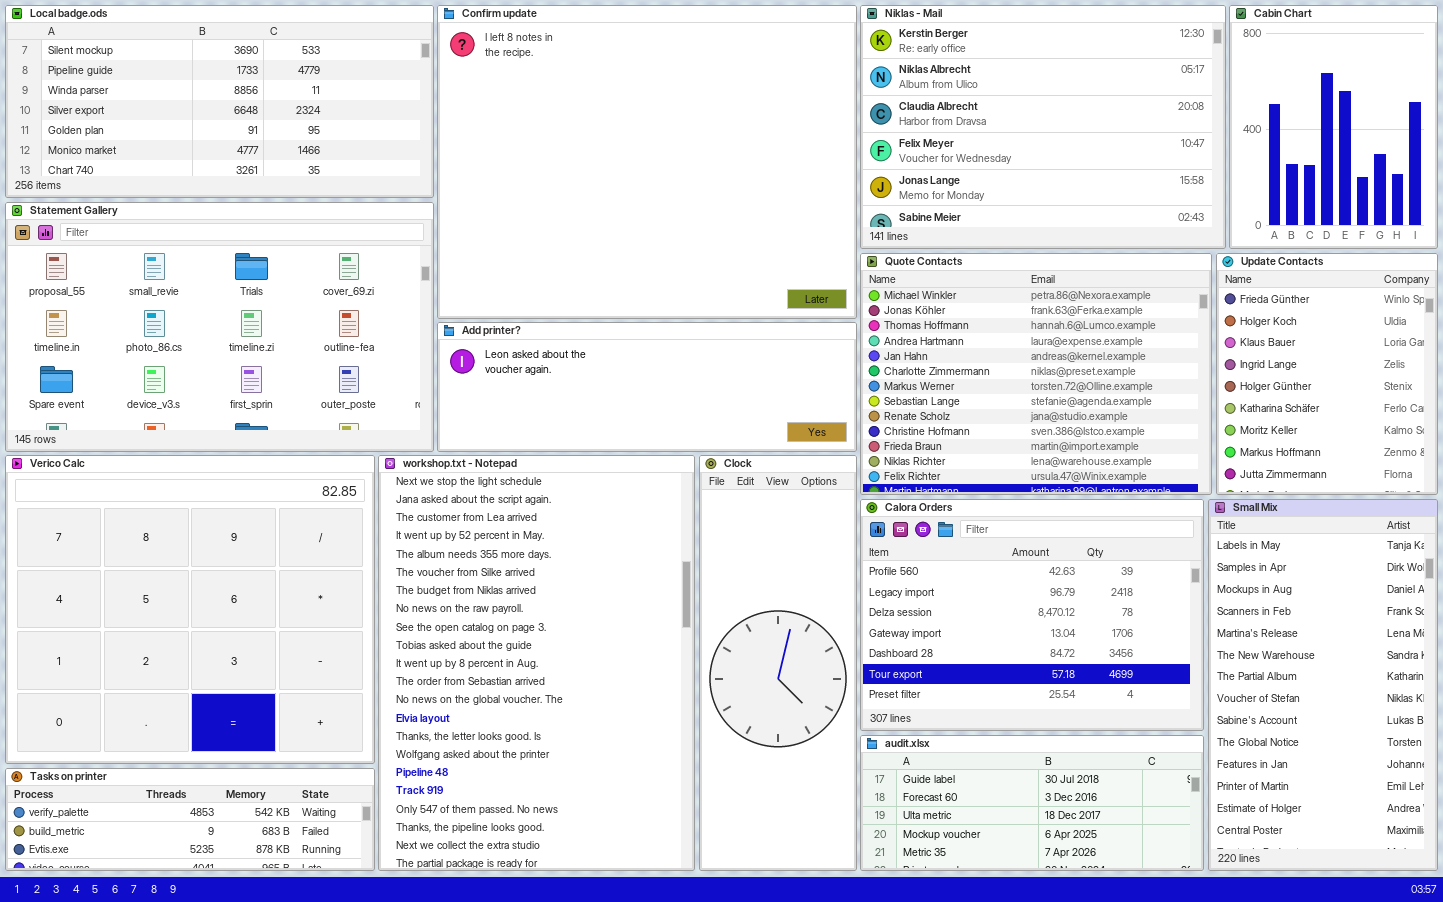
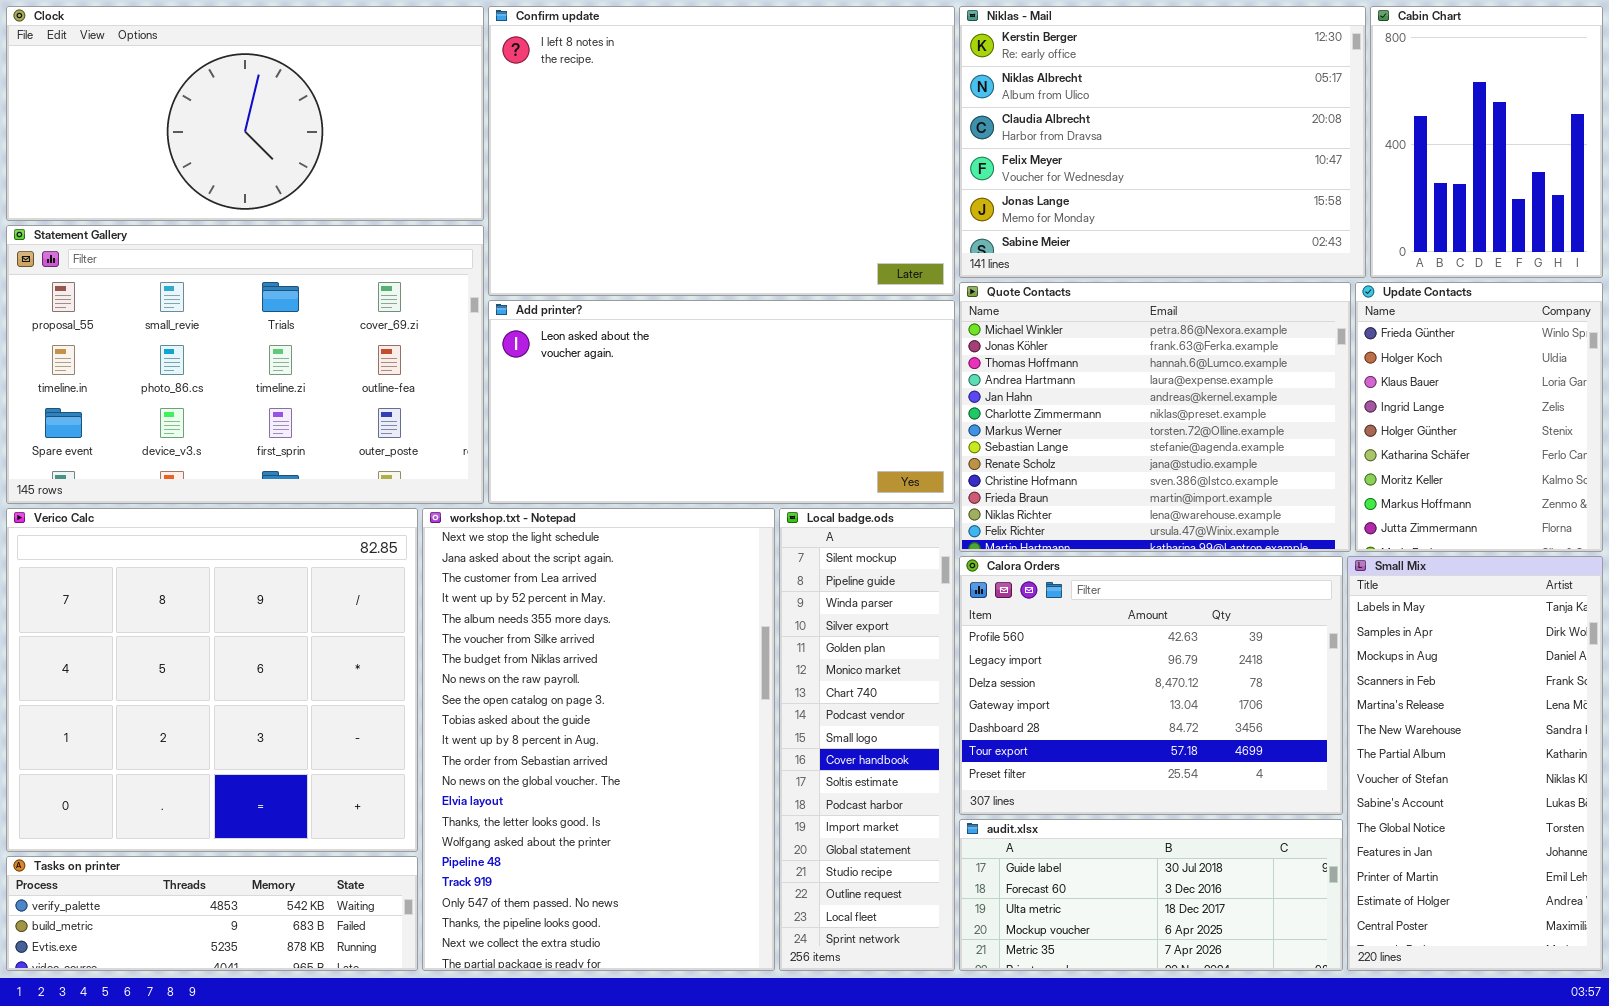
Local badge.ods: [5,5,434,198] -> [779,508,955,971], moved, resized
Confirm update: [437,5,857,319] -> [488,6,955,296], resized
Add printer?: [437,322,857,452] -> [488,300,955,504], resized
Clock: [699,455,857,871] -> [6,6,484,221], moved, resized

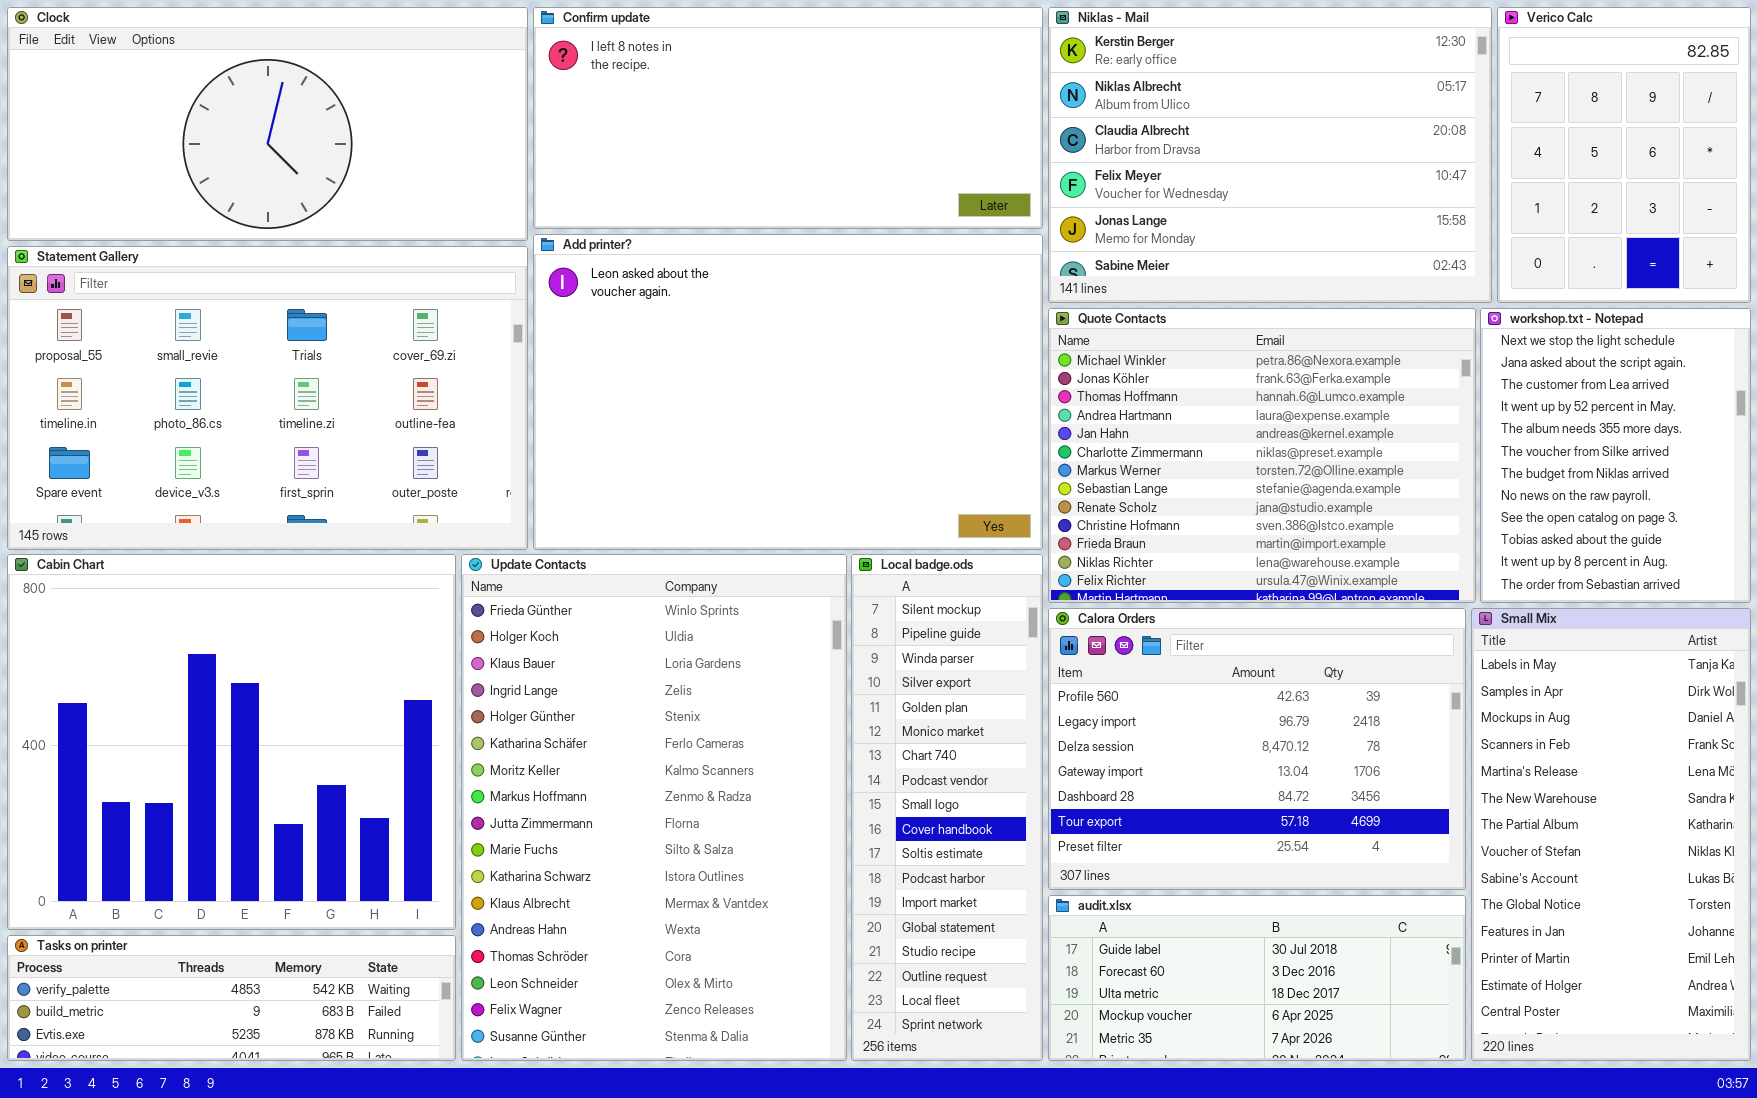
Confirm update: [488,6,955,296] -> [533,7,1043,229], resized
Cabin Chart: [1370,6,1603,278] -> [7,554,456,930], moved, resized
Update Contacts: [1355,282,1603,552] -> [461,554,847,1061], moved, resized
Add printer?: [488,300,955,504] -> [533,234,1043,550], resized
Verico Calc: [6,508,418,852] -> [1497,7,1751,303], moved, resized
workshop.txt - Notepad: [422,508,775,971] -> [1480,308,1751,603], moved, resized

